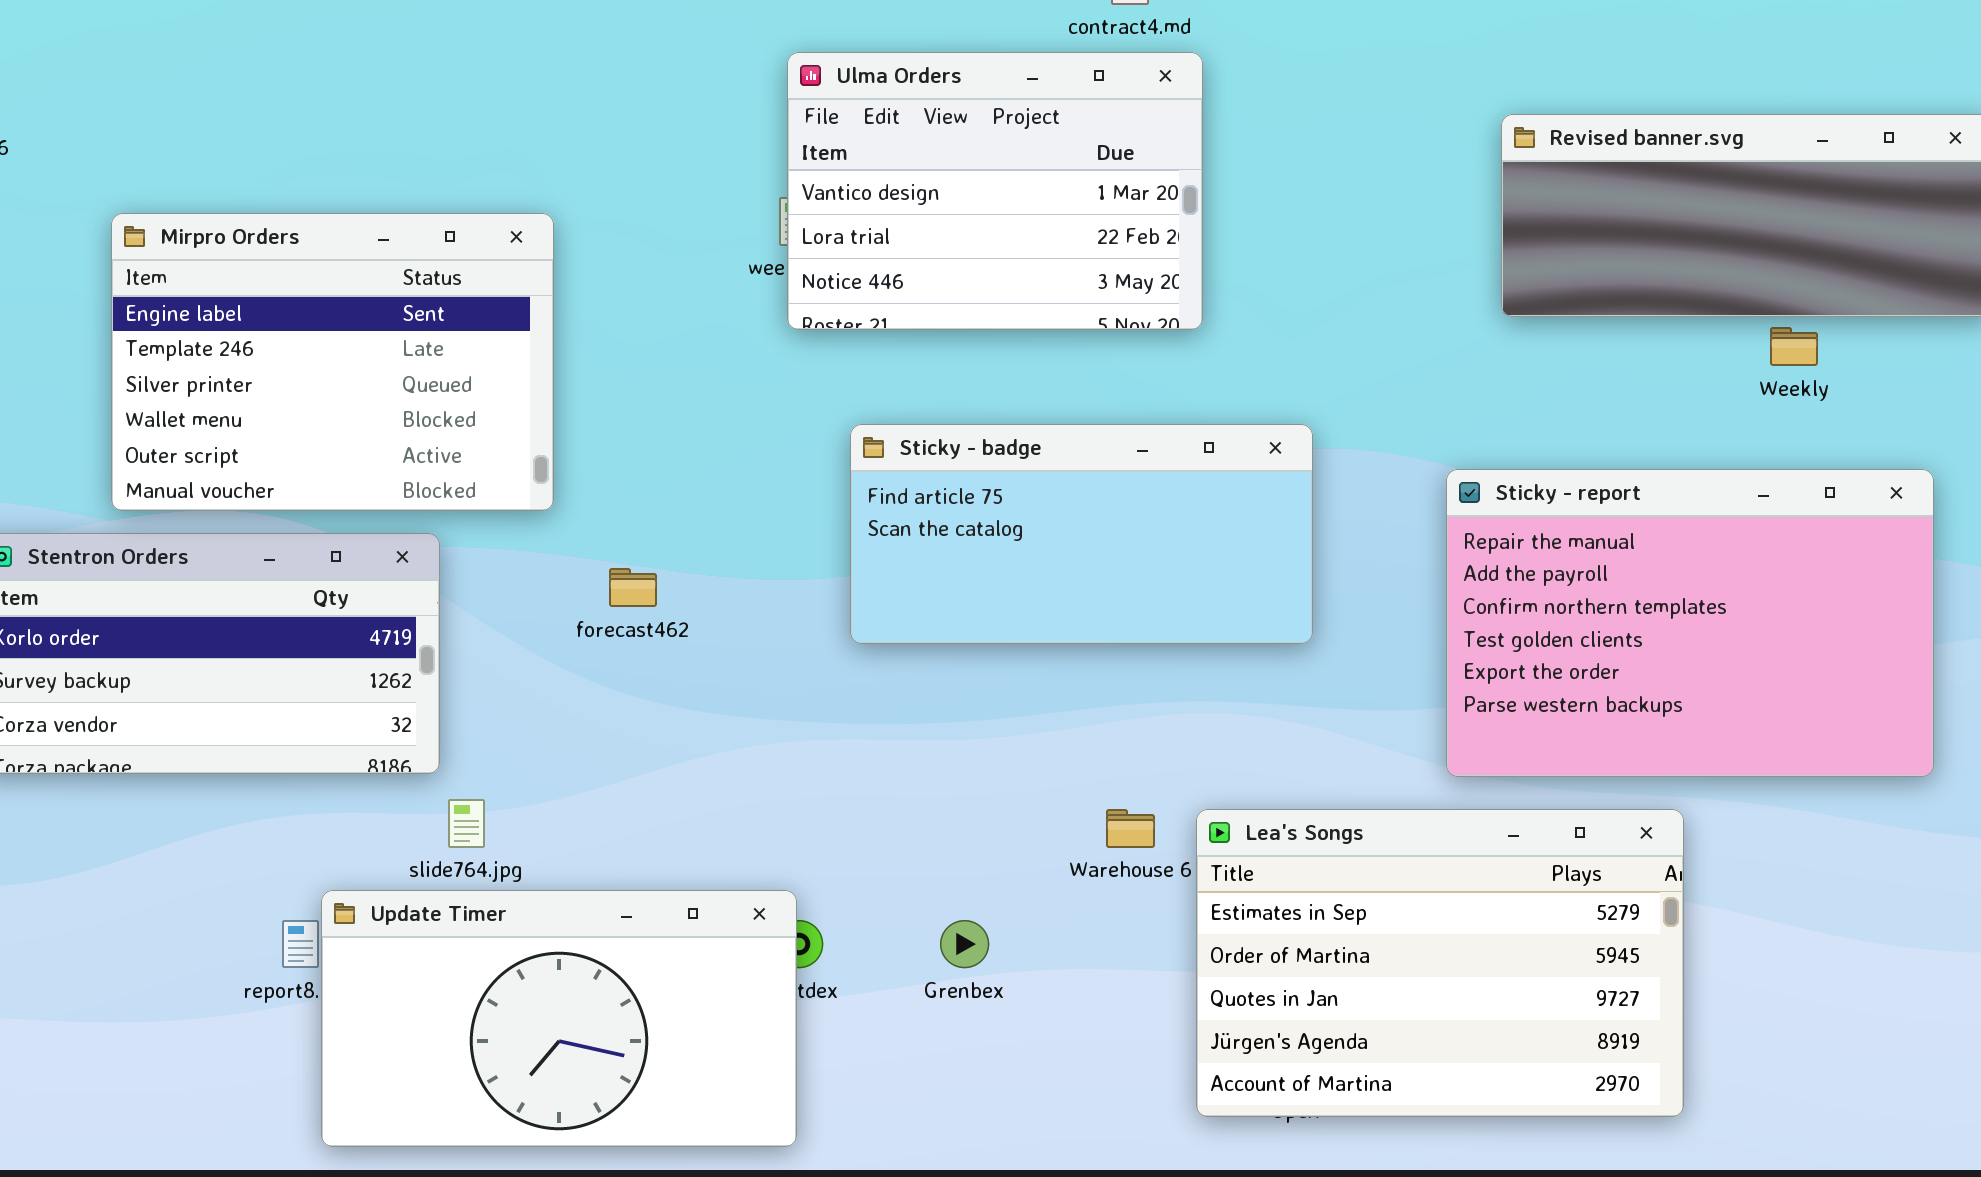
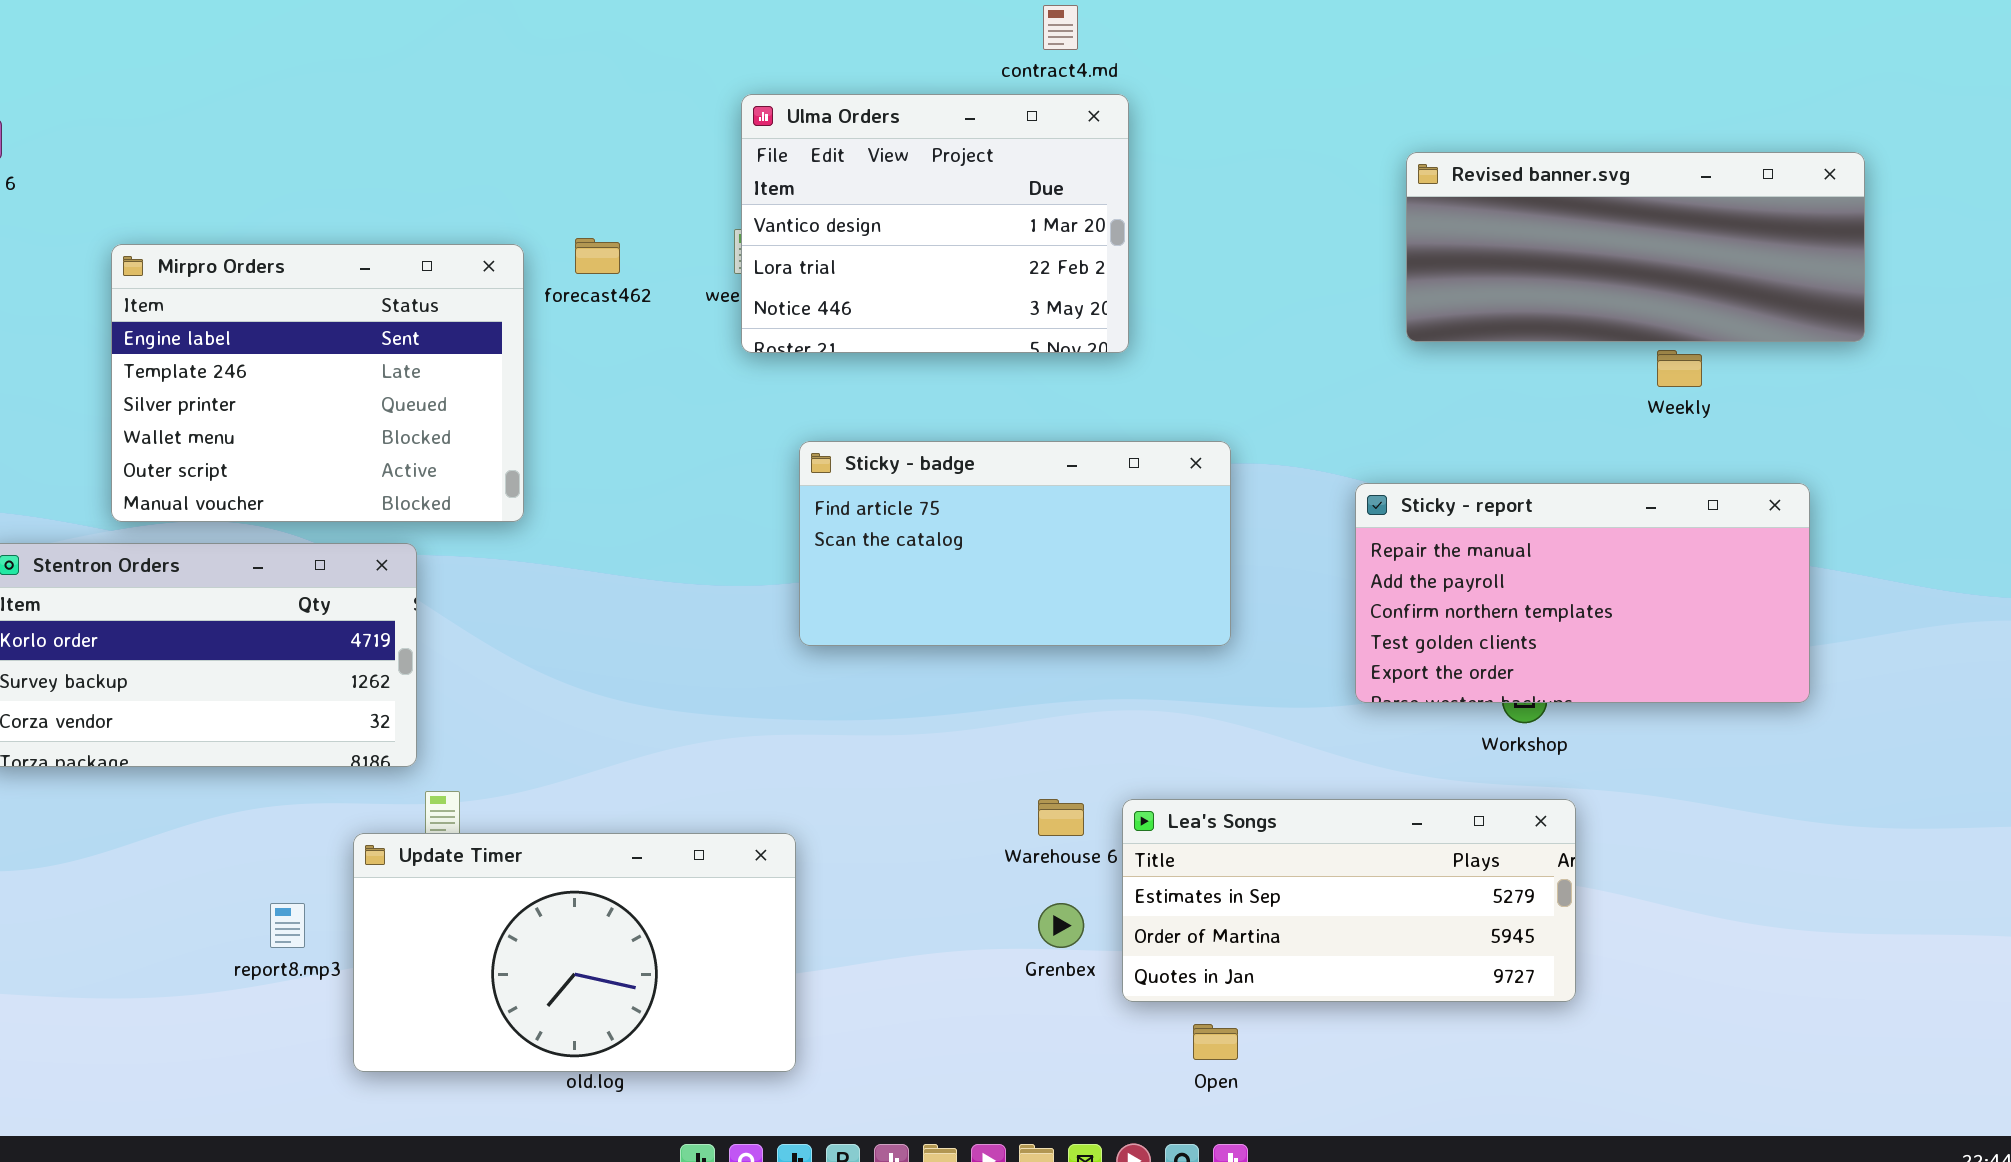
Sticky - report: [1446,469,1934,777] -> [1355,483,1810,703], resized
forecast462: [609,568,657,607] -> [575,238,620,274], moved
Lea's Songs: [1196,809,1684,1117] -> [1122,799,1576,1002], resized
Update Timer: [321,890,797,1147] -> [353,833,796,1072], moved
Grenbex: [940,920,989,968] -> [1038,903,1084,948], moved

